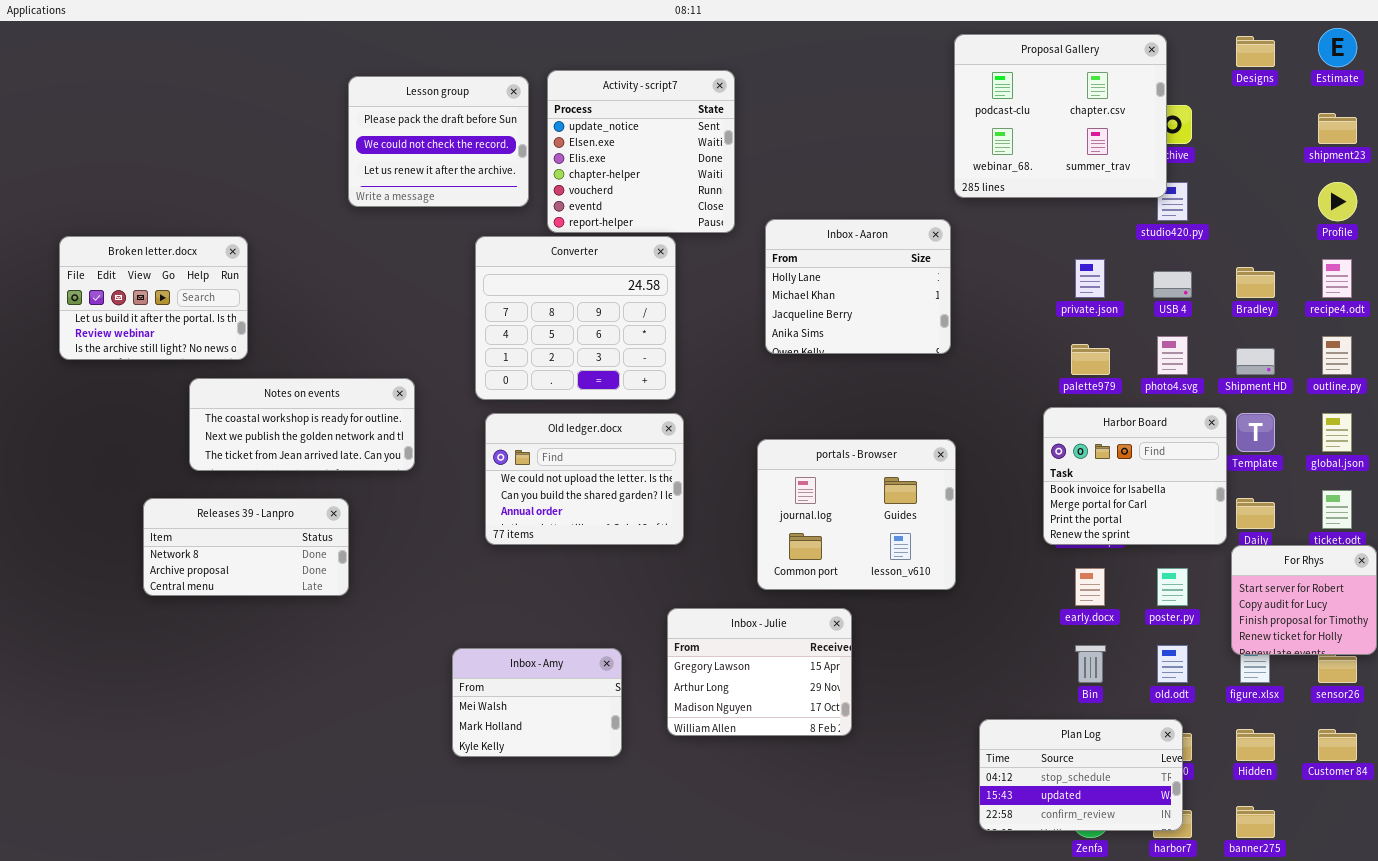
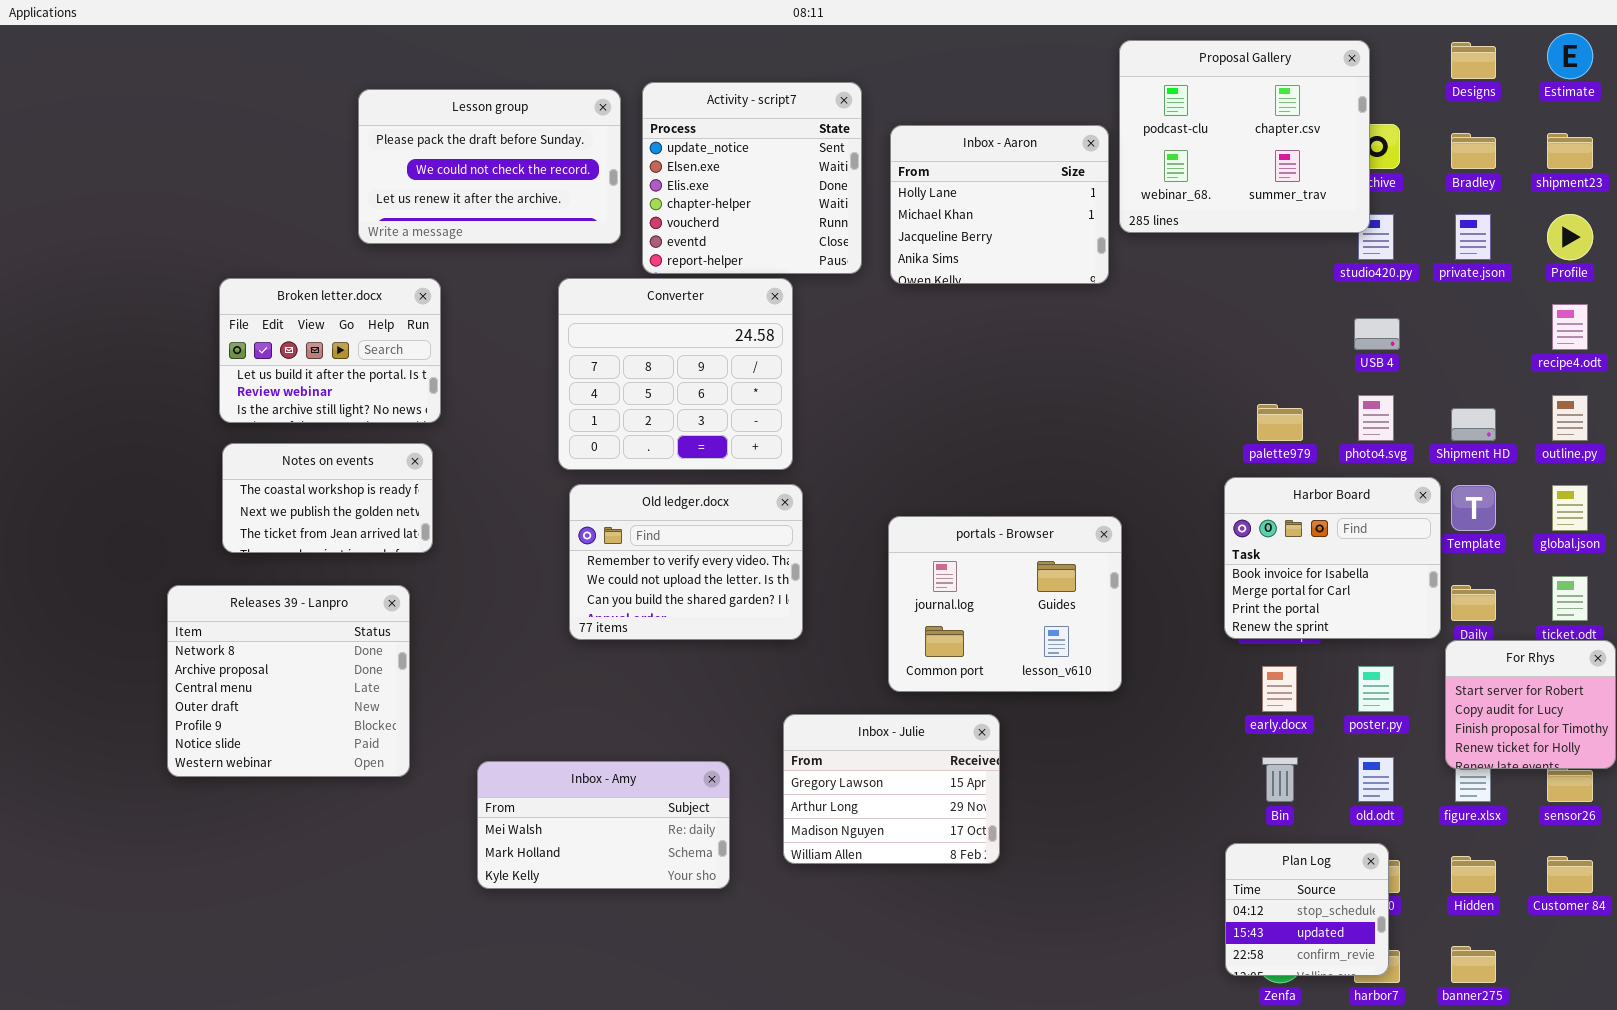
Lesson group: [348,76,529,207] -> [358,89,621,244], resized
Inbox - Aaron: [765,219,951,354] -> [890,125,1109,284], moved
Broken letter.docx: [59,236,248,360] -> [219,278,441,423], moved
private.json: [1075,259,1105,298] -> [1455,214,1491,260], moved
Bradley: [1236,267,1275,298] -> [1451,133,1496,169], moved
Notes on events: [189,378,415,471] -> [222,443,433,553], resized
Old ledger.docx: [485,413,684,545] -> [569,484,803,640], scrolled up 1 row
Releases 39 - Lanpro: [143,498,349,596] -> [167,585,410,777], resized
Inbox - Amy: [452,648,622,757] -> [477,761,730,889], resized
Plan Log: [979,719,1183,831] -> [1225,843,1389,976], resized

